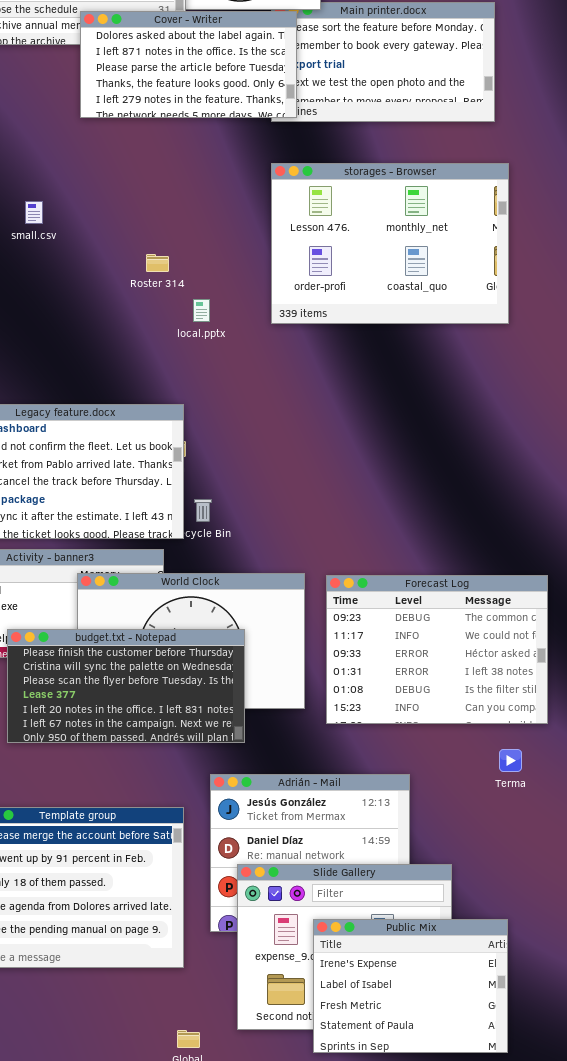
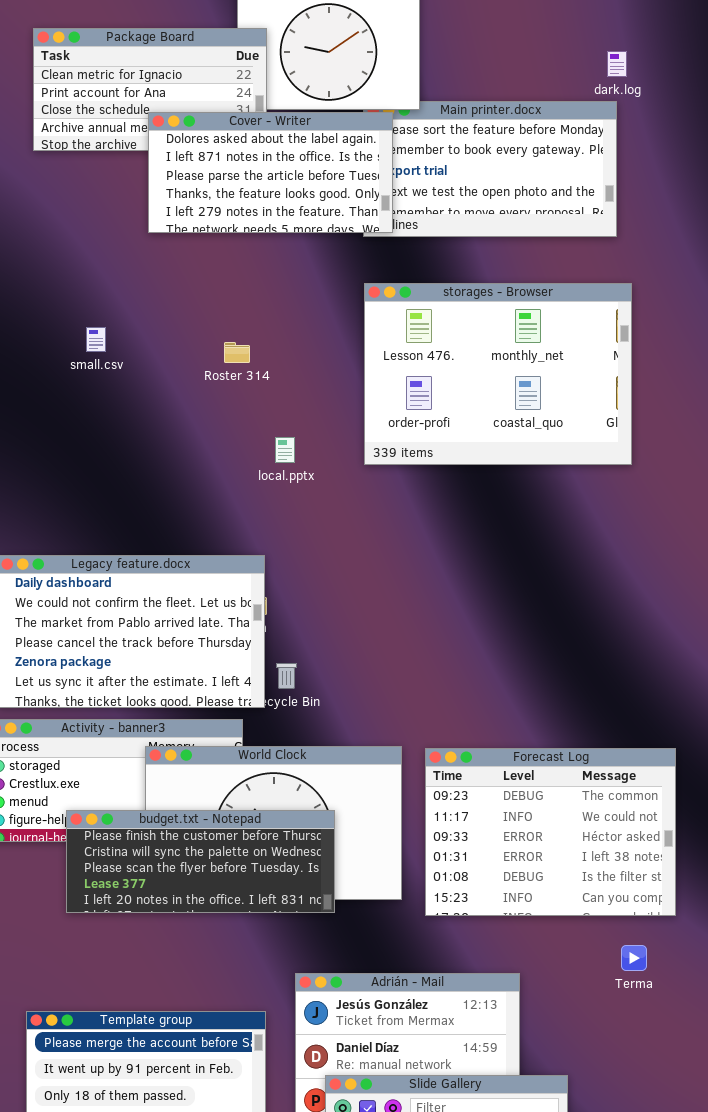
Roster 314: [146,254,169,272] -> [224,342,250,363], moved
budget.txt - Notepad: [7,629,245,743] -> [66,810,335,913], resized

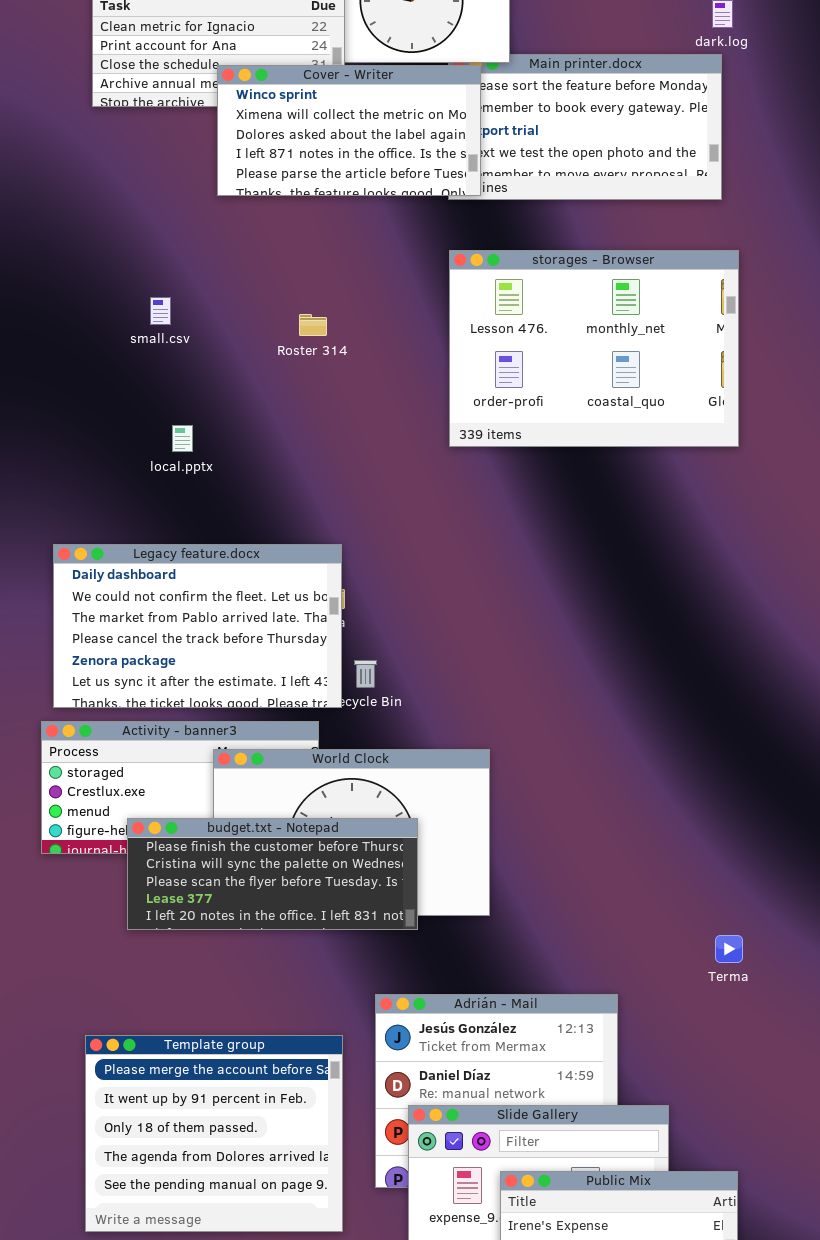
Cover - Writer: [148,112,393,233] -> [217,65,481,196], scrolled up 2 rows
local.pptx: [275,437,295,463] -> [172,425,193,452], moved
Forecast Log: [425,748,676,916] -> none, closed
Terma: [621,945,647,971] -> [715,935,743,963], moved

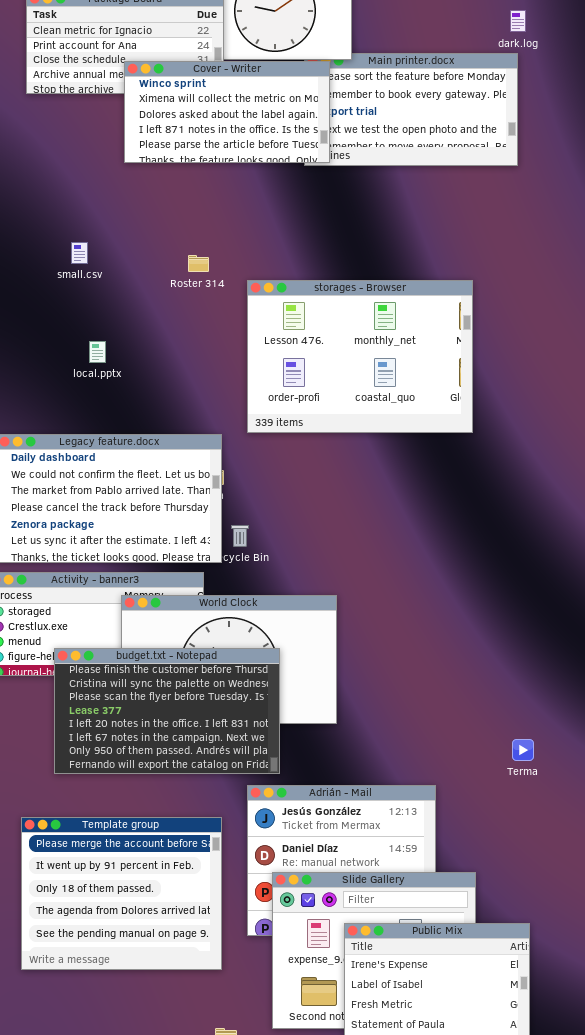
storages - Browser: [449,250,739,447] -> [247,280,473,433], moved
budget.txt - Notepad: [127,818,418,930] -> [54,648,280,774], resized

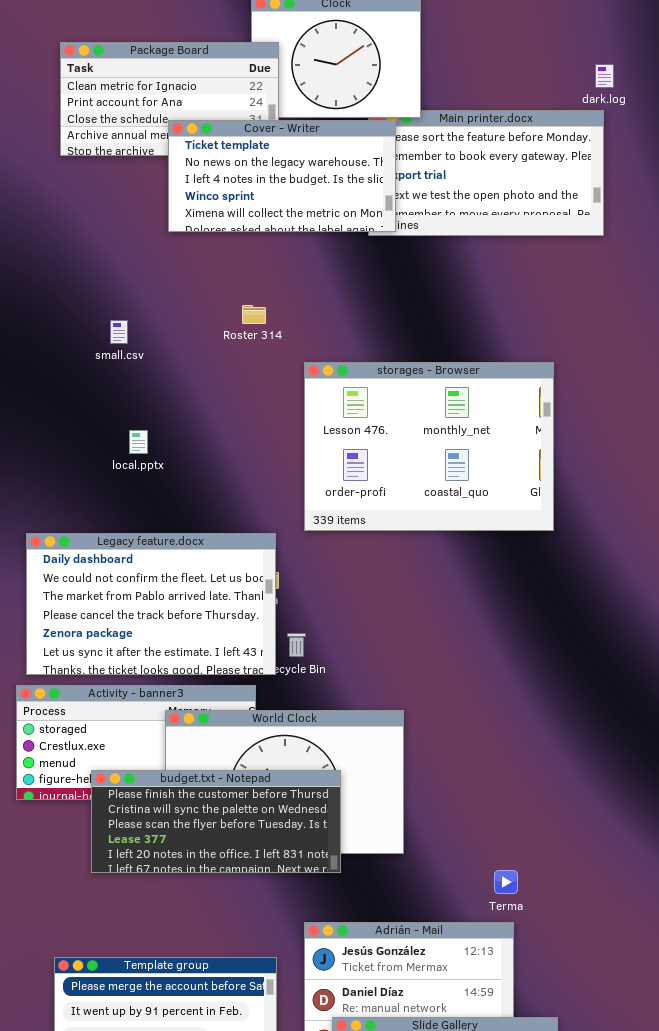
Cover - Writer: [124,61,330,163] -> [168,120,396,232], scrolled up 3 rows
Roster 314: [188,255,209,272] -> [242,305,266,324], moved
budget.txt - Notepad: [54,648,280,774] -> [91,770,341,873], resized
Terma: [512,739,534,761] -> [494,870,518,894], moved

